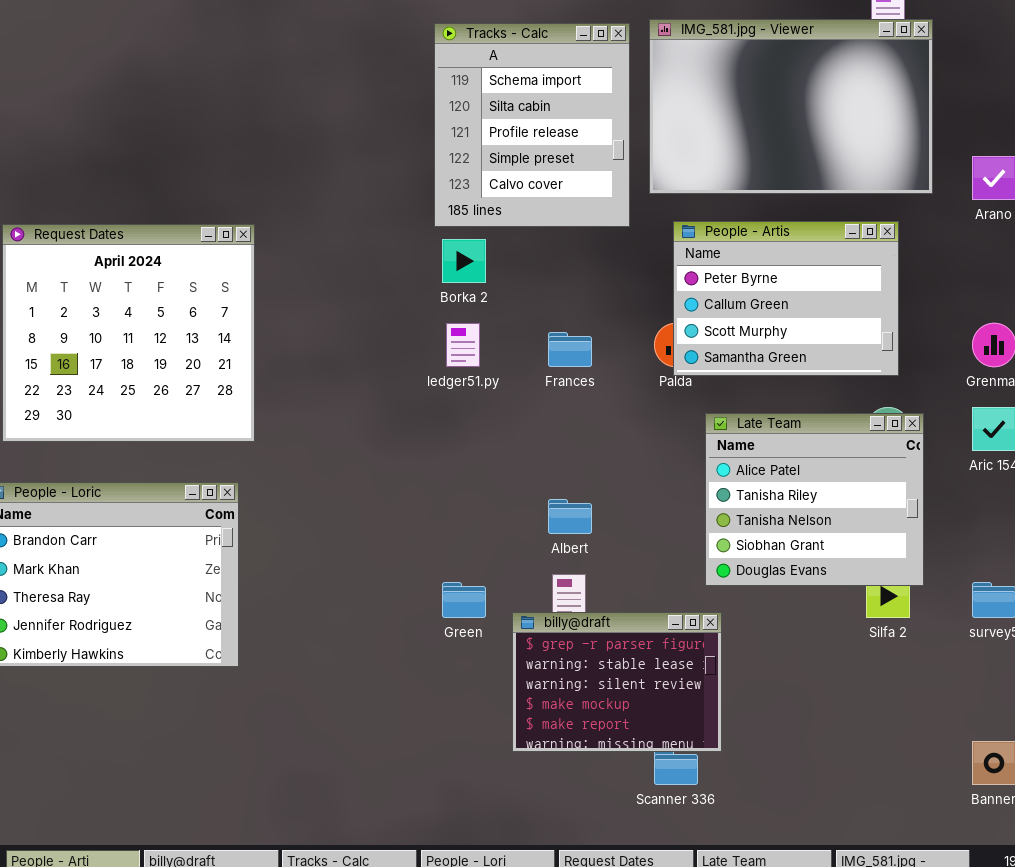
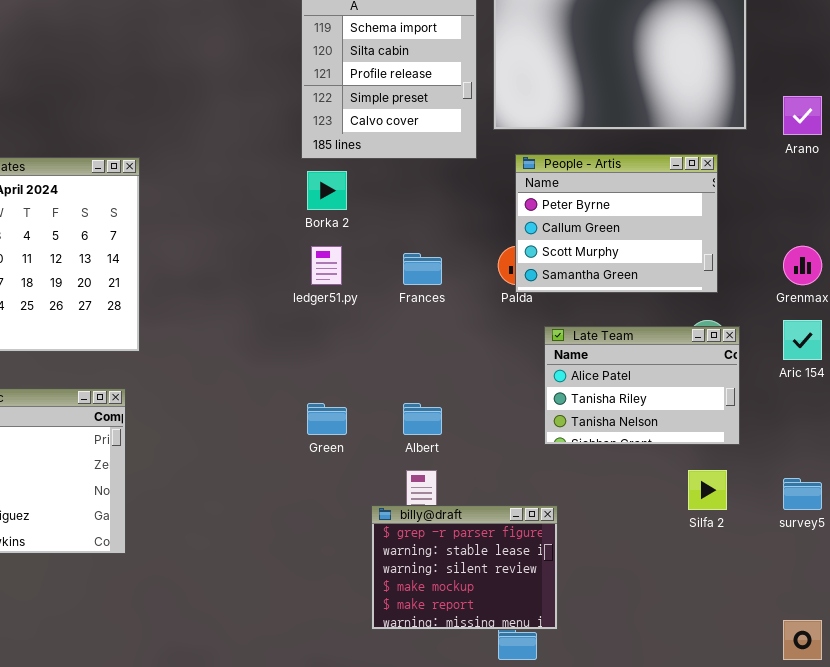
Late Team: [705,413,924,586] -> [544,326,740,445], resized
Green: [442,582,486,618] -> [307,403,347,435], moved

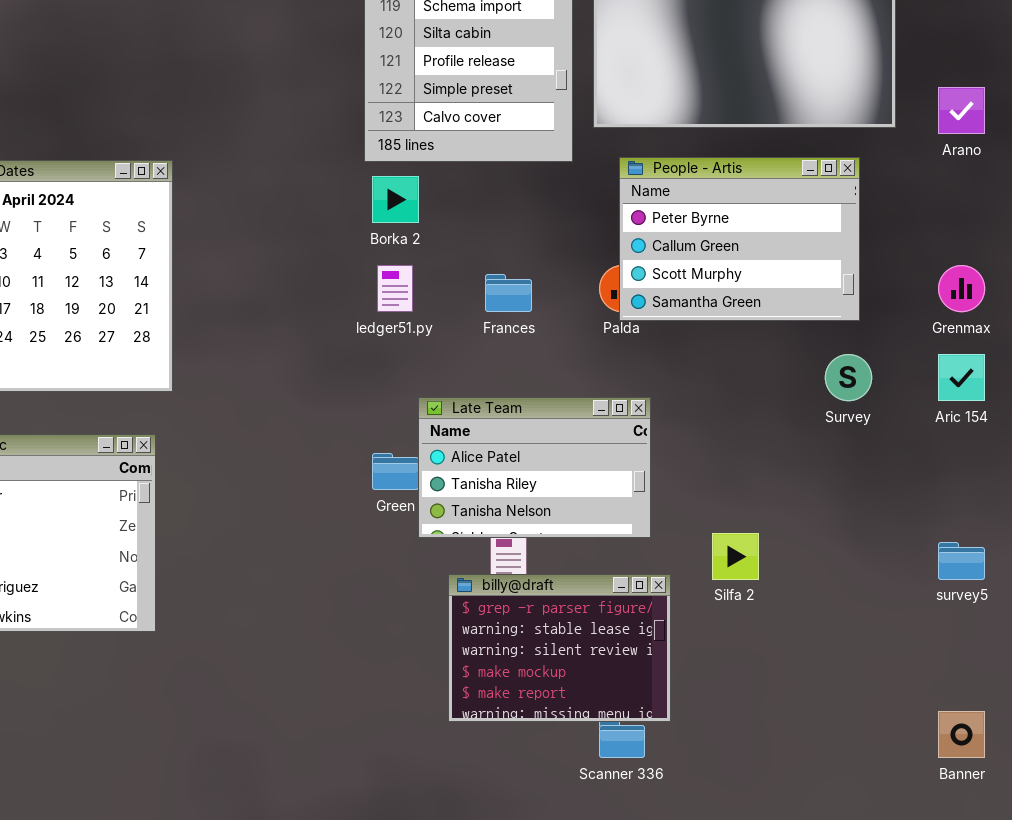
Late Team: [544,326,740,445] -> [418,397,651,538], moved
Silfa 2: [688,470,727,510] -> [712,533,759,580], moved

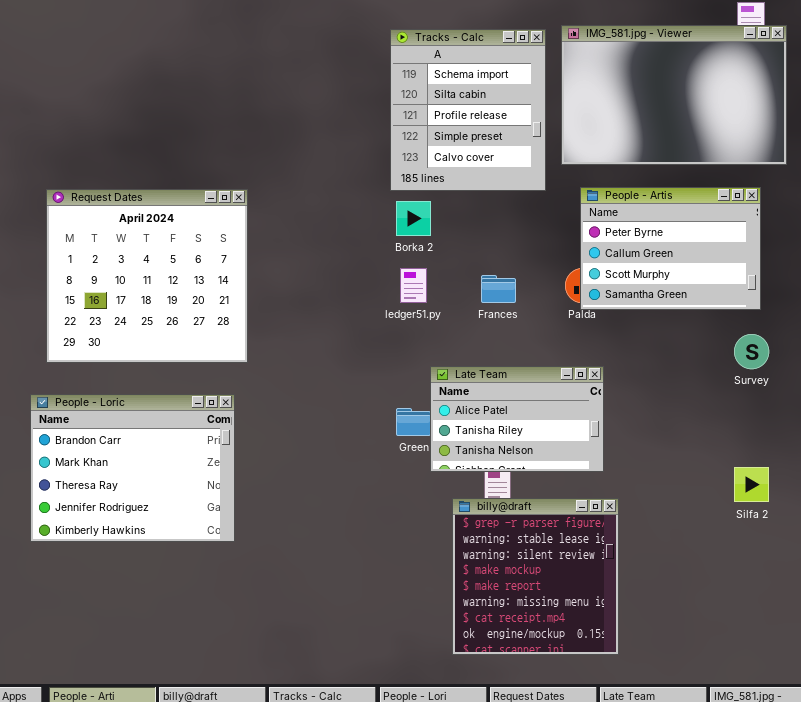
Silfa 2: [712,533,759,580] -> [734,467,769,502], moved
billy@draft: [448,574,671,722] -> [452,498,619,655], resized

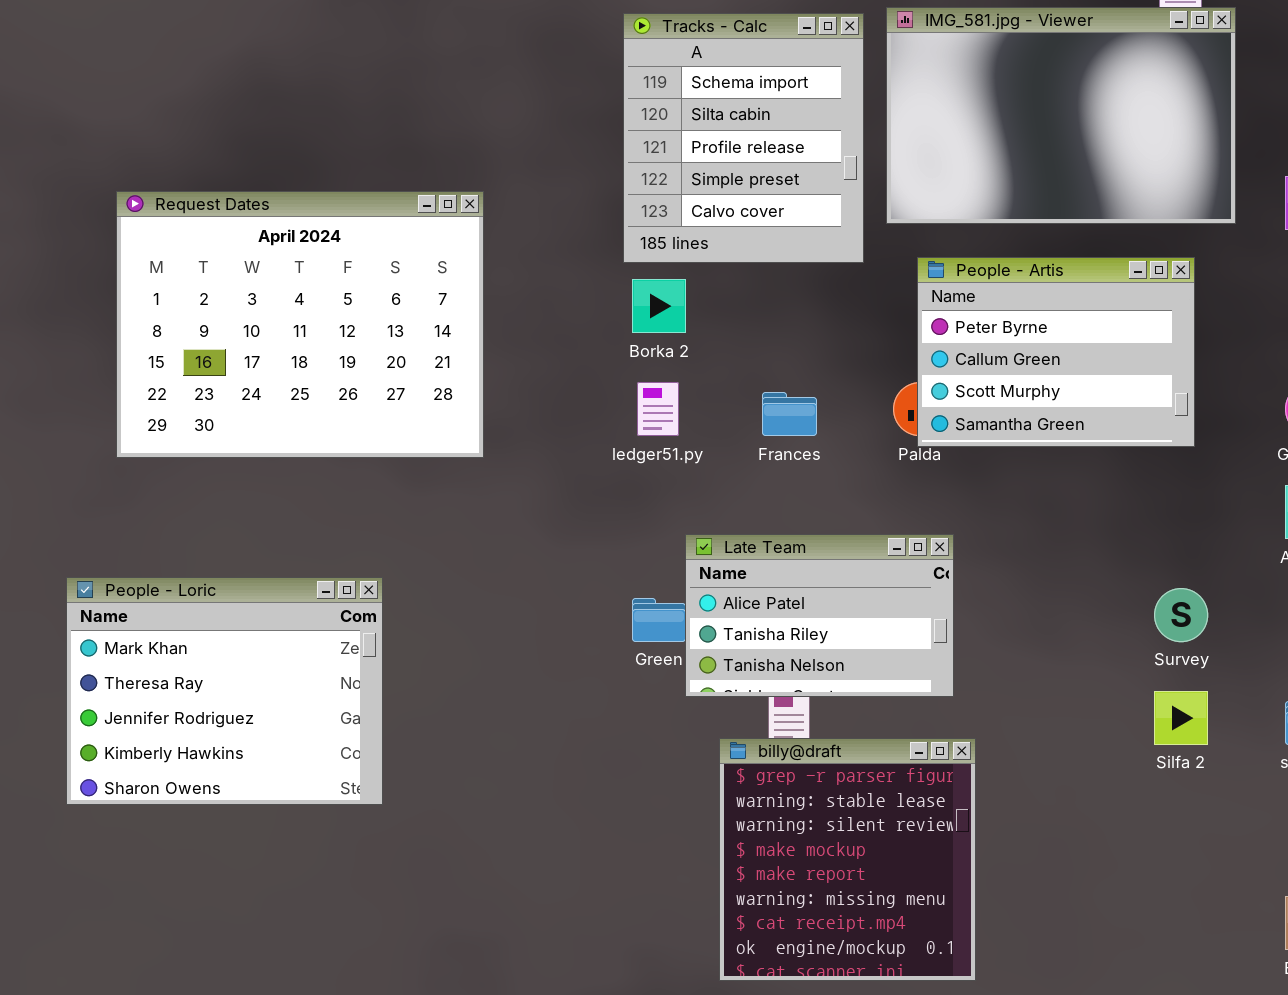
Request Dates: [46,189,248,363] -> [116,191,484,458], moved, resized
Survey: [734,334,769,369] -> [1154,588,1208,642], moved
People - Loric: [30,394,235,542] -> [66,577,383,805], scrolled down 1 row

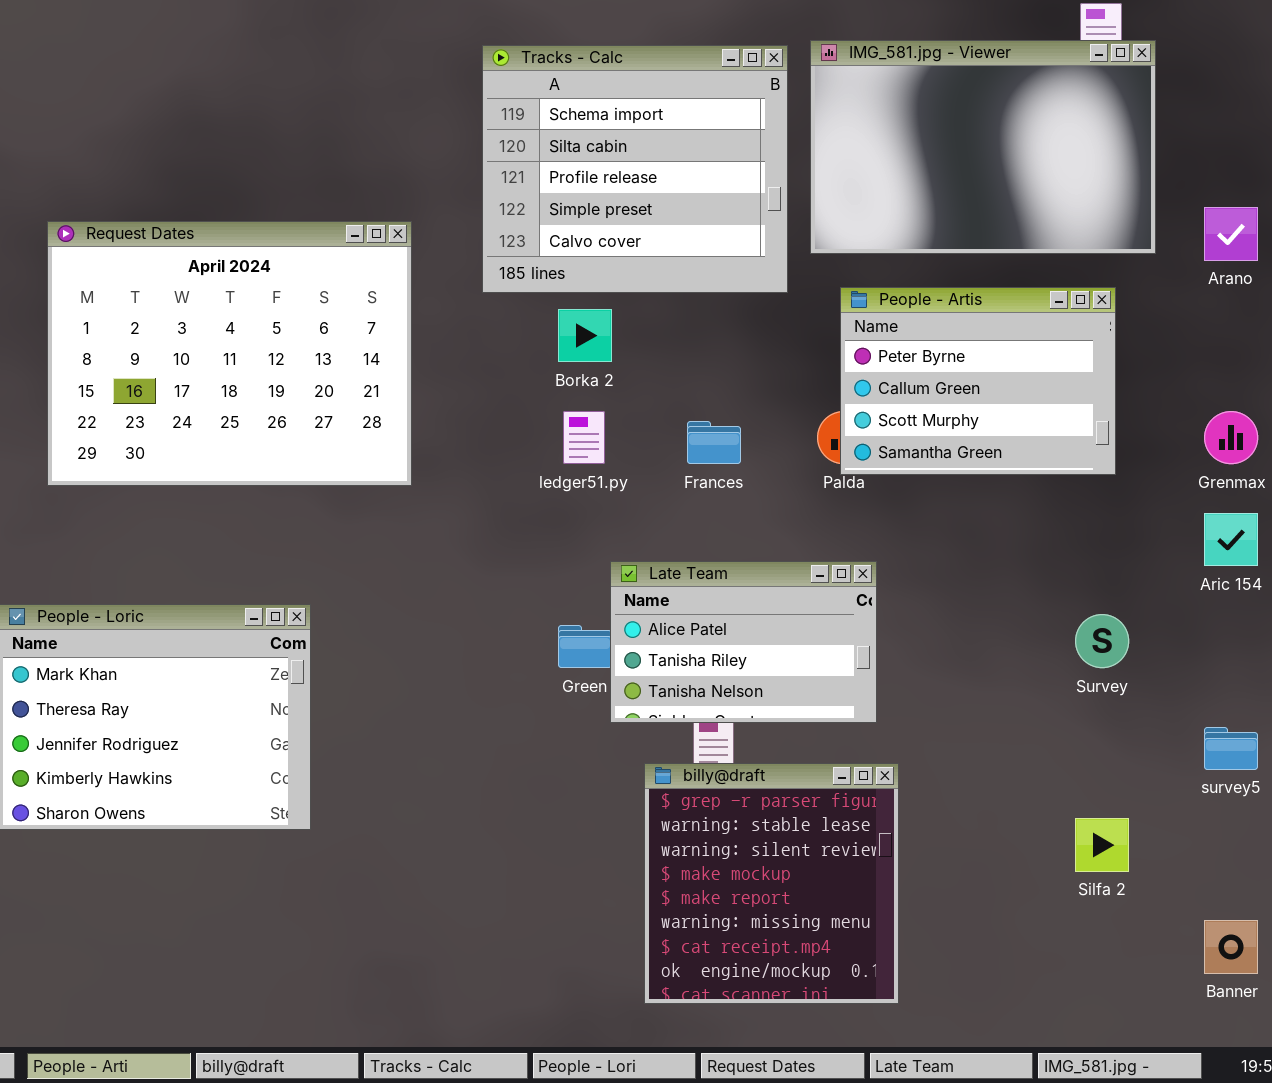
Tracks - Calc: [623,13,864,263] -> [482,45,788,293], resized
Silfa 2: [1154,691,1208,745] -> [1075,818,1129,872], moved

